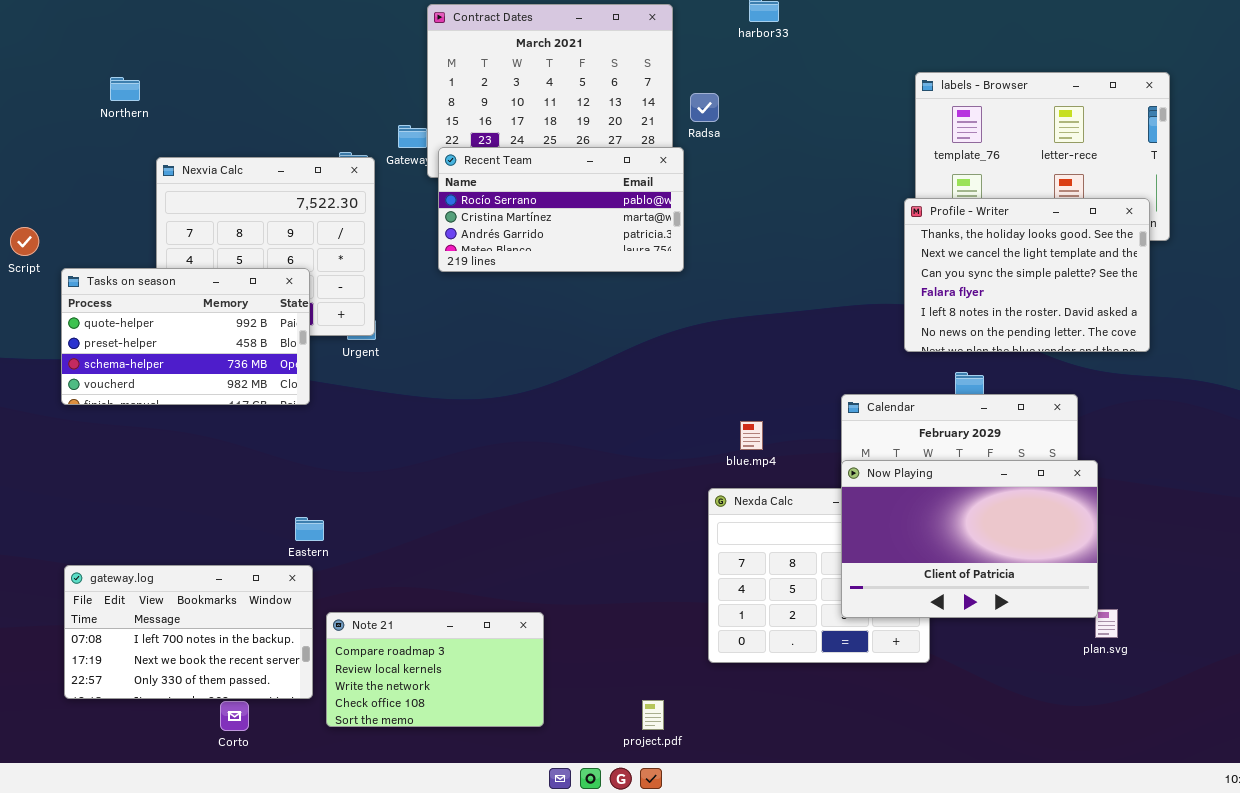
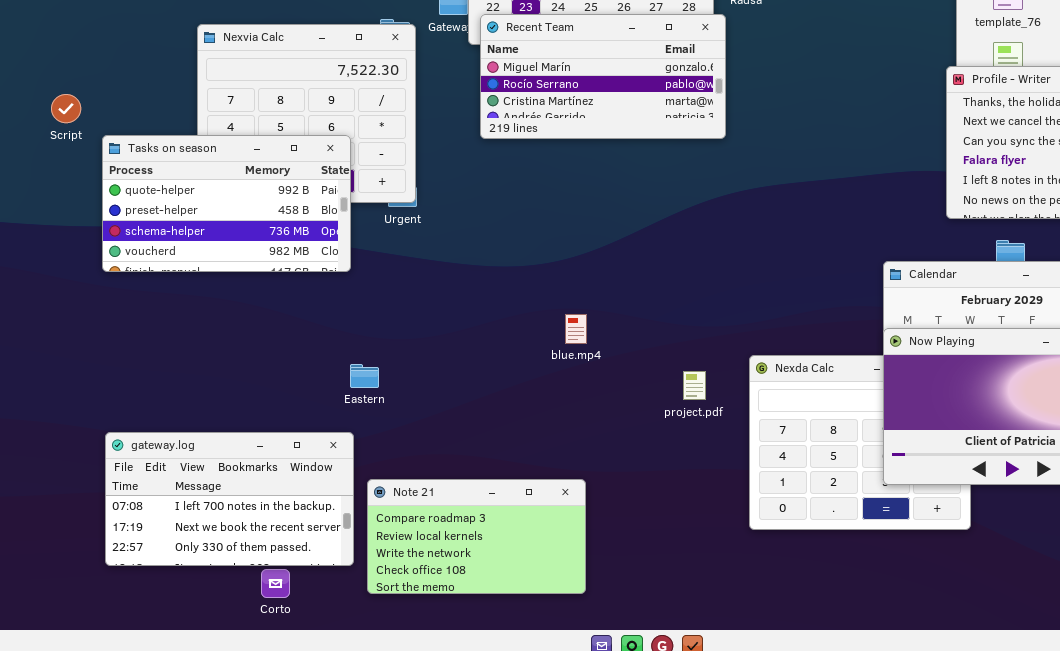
Recent Team: [438,147,684,272] -> [480,14,726,139], scrolled up 1 row
blue.mp4: [740,421,763,450] -> [565,314,587,344], moved
Eastern: [295,517,324,541] -> [350,364,379,388], moved
project.pdf: [642,700,664,730] -> [683,371,706,400], moved

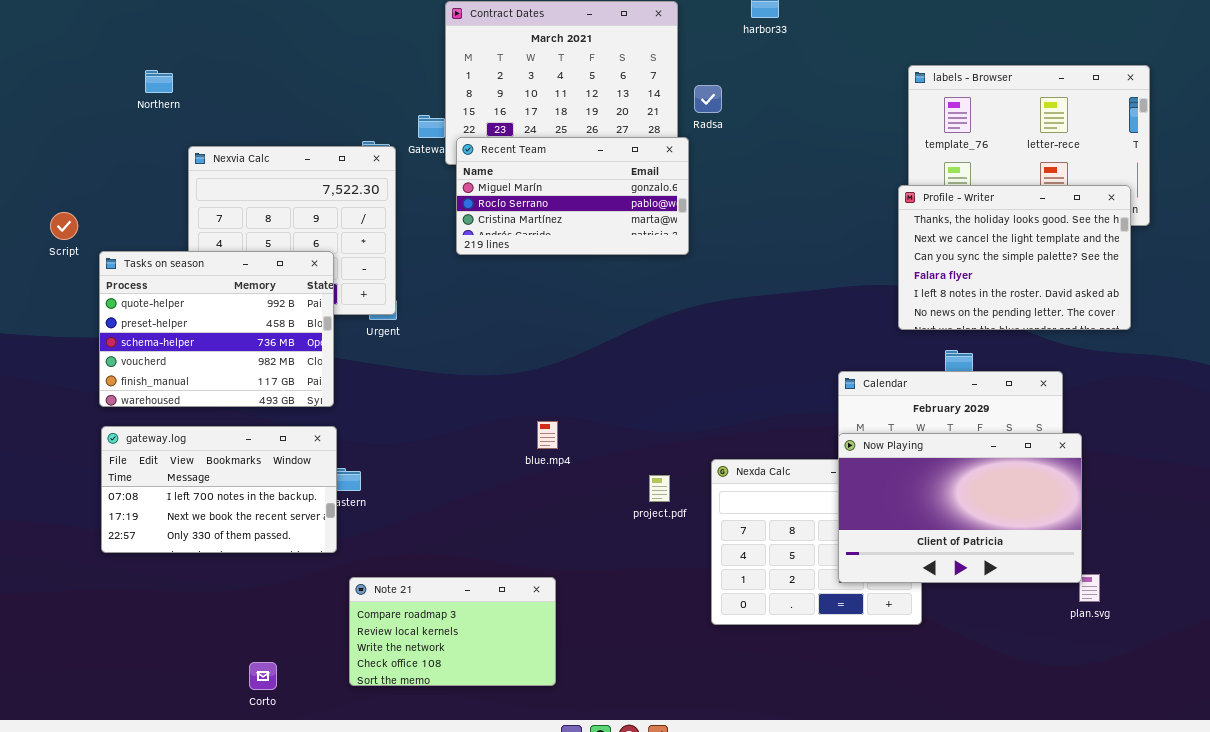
Tasks on season: [102,135,351,272] -> [99,251,334,407], resized
gateway.log: [105,432,354,566] -> [101,426,337,553], moved

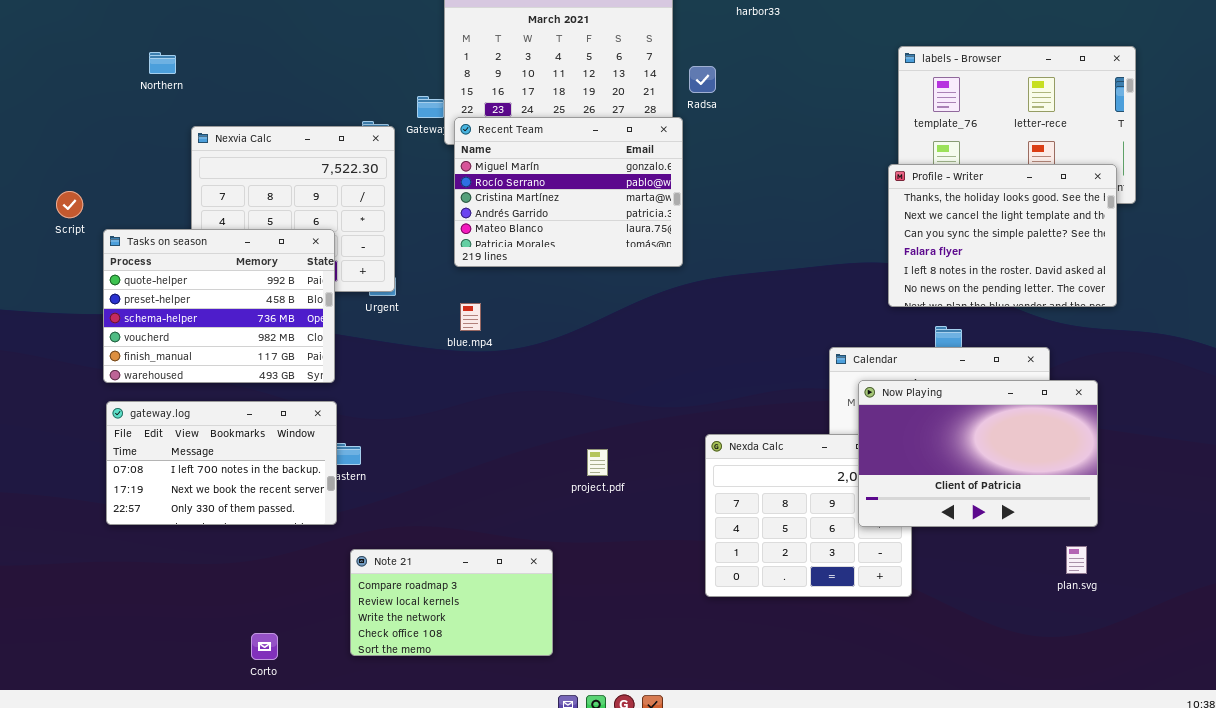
Recent Team: [456,137,689,255] -> [454,117,683,267], resized
blue.mp4: [537,421,558,449] -> [460,303,481,331], moved
Now Playing: [838,433,1082,583] -> [858,380,1098,527], moved
project.pdf: [649,475,670,502] -> [587,449,608,476], moved

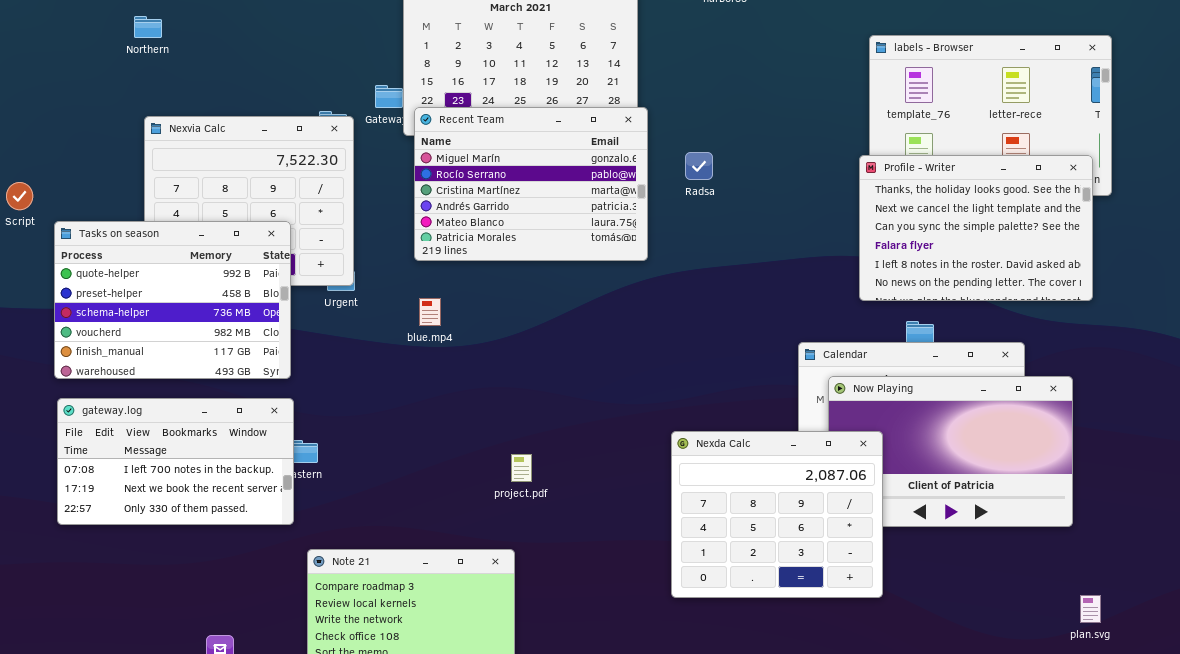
Northern: [149,52,176,74] -> [134,16,162,38], moved
Radsa: [689,66,716,93] -> [685,152,713,180], moved
Nexda Calc: [705,434,912,597] -> [671,431,883,598], raised
project.pdf: [587,449,608,476] -> [511,454,532,482], moved
plan.svg: [1066,546,1087,574] -> [1080,595,1101,623], moved

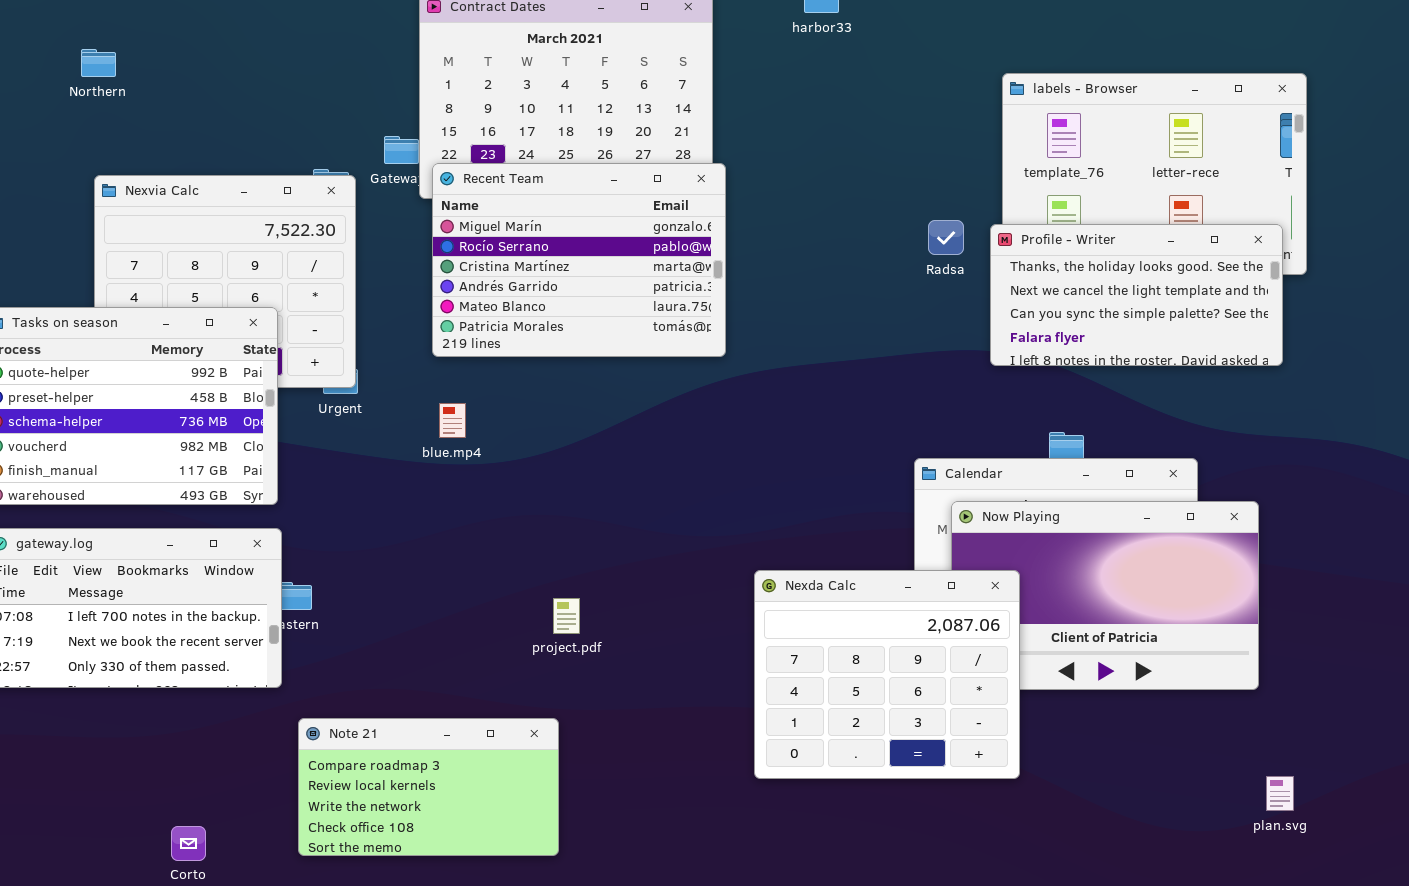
Radsa: [685,152,713,180] -> [928,220,964,255], moved
Profile - Writer: [859,155,1093,301] -> [990,224,1283,366], resized

